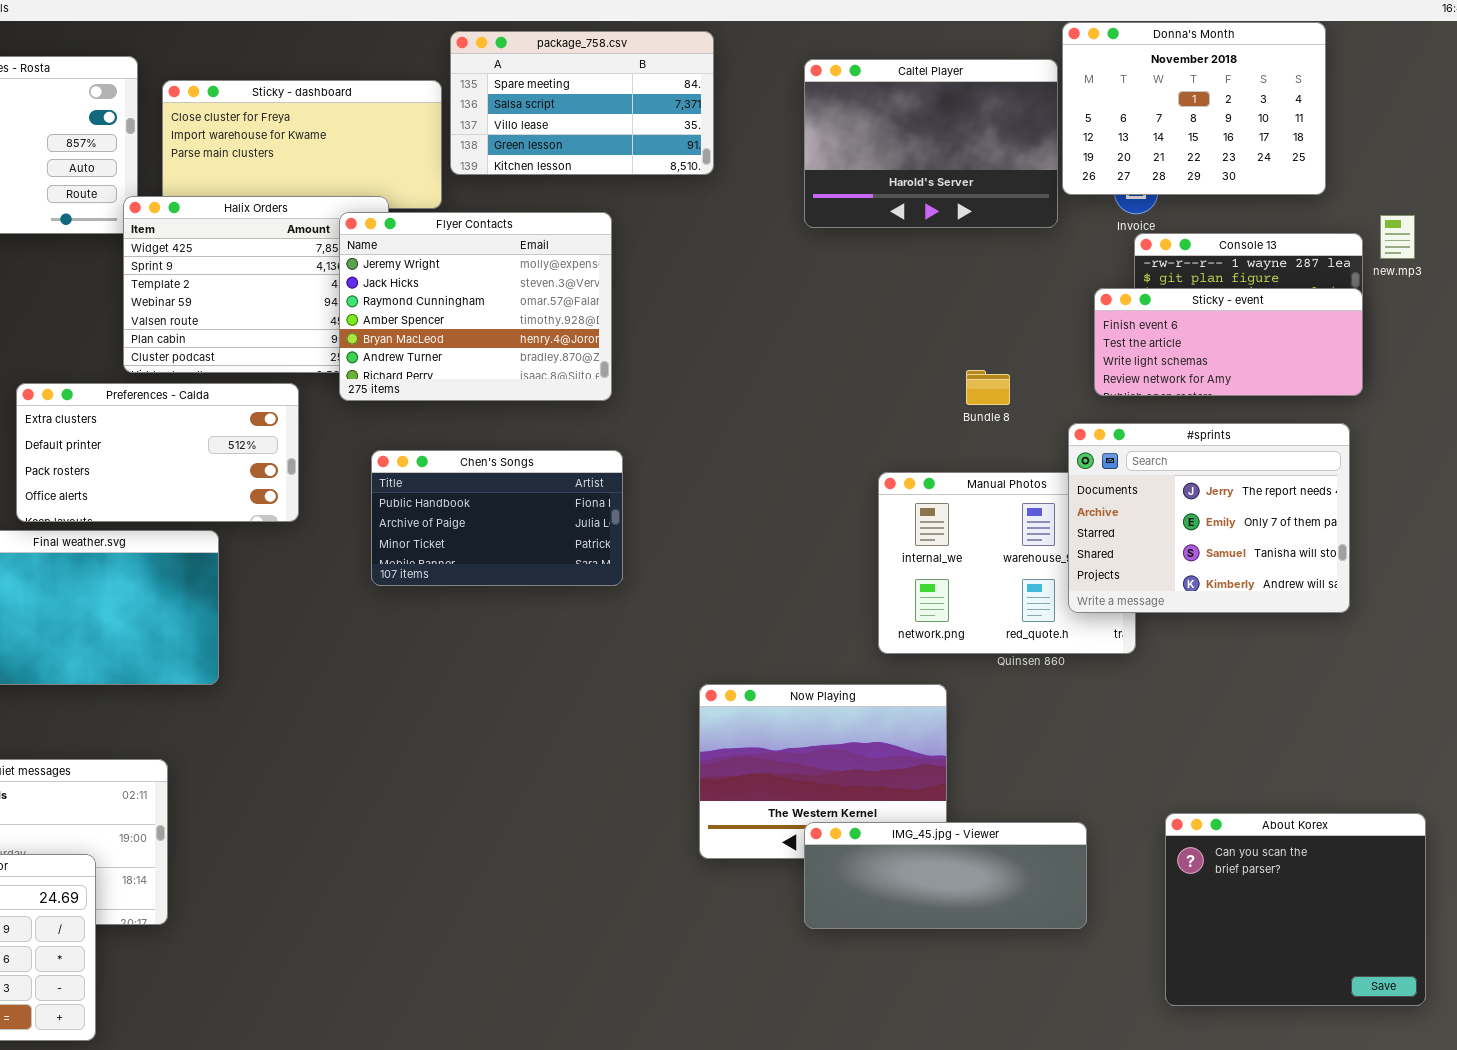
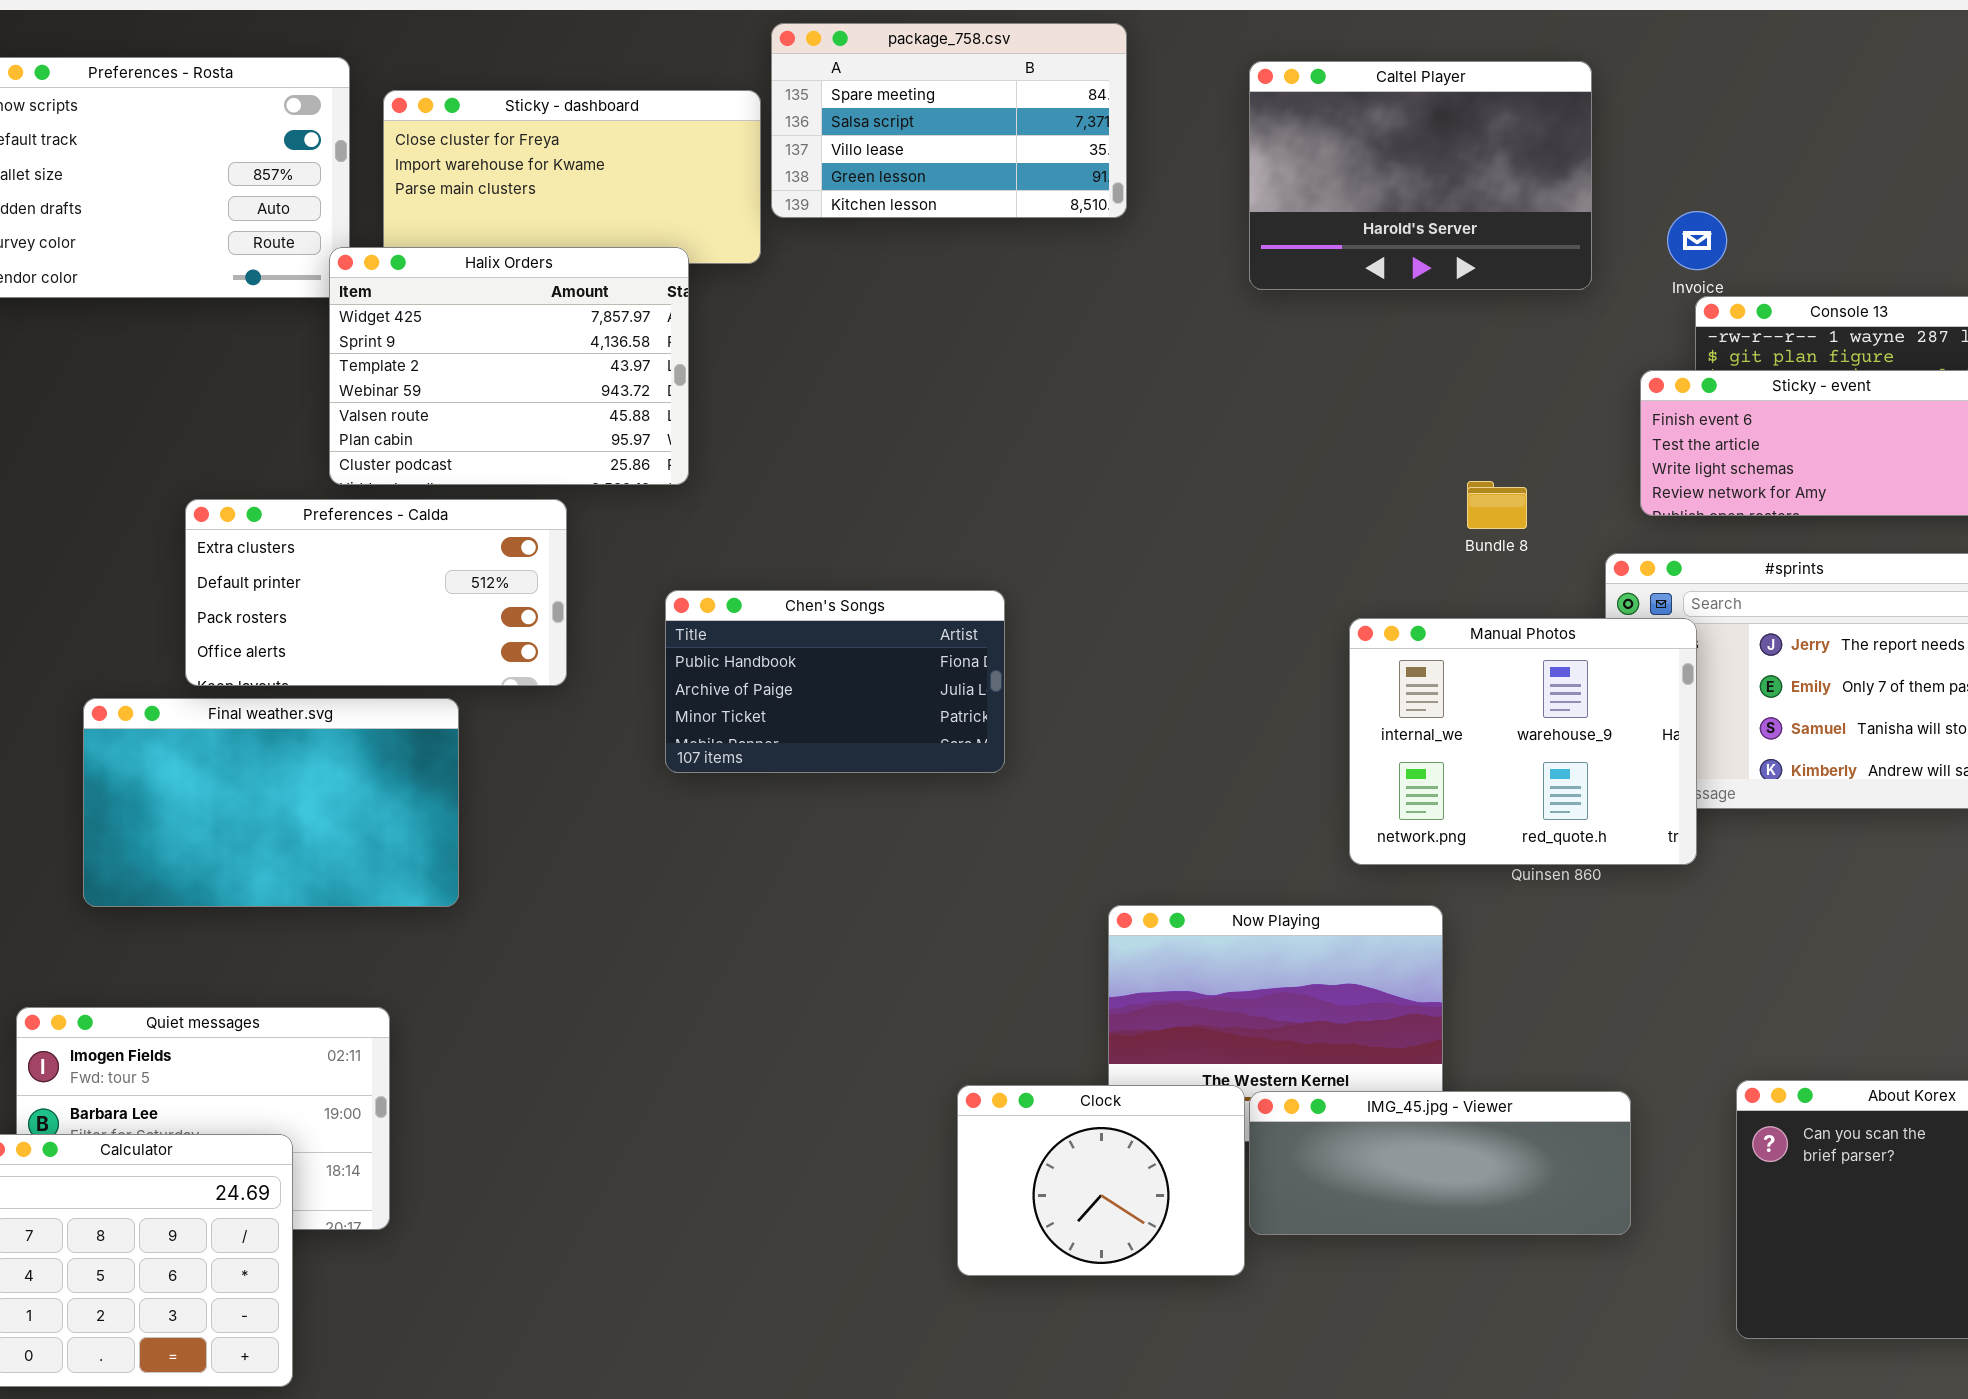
Donna's Month: [1062,22,1326,195] -> none, closed
Flyer Contacts: [339,212,612,401] -> none, closed
Manual Photos: [878,472,1136,654] -> [1349,618,1697,865], raised
Clock: none -> [957,1085,1245,1276], opened

